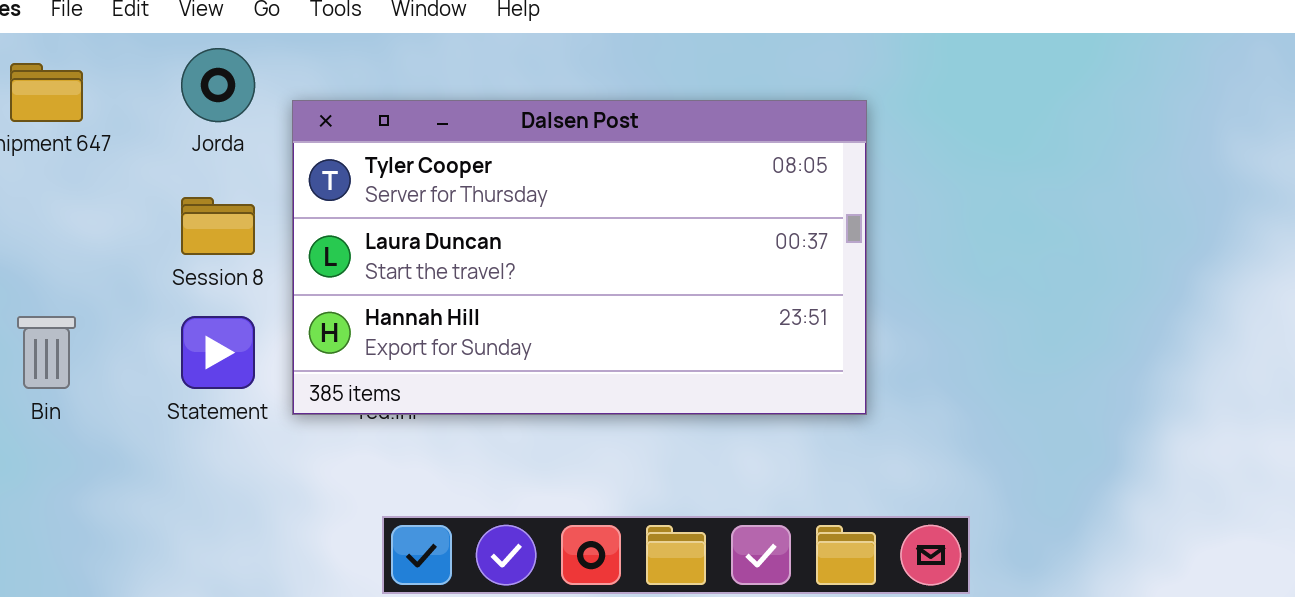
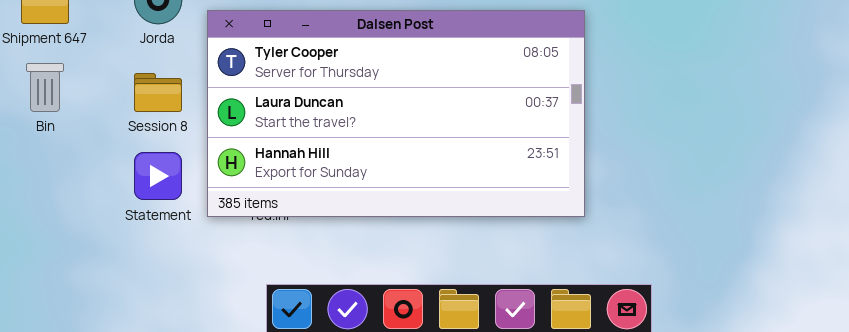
Bin: [17,316,76,389] -> [26,63,64,112], moved

